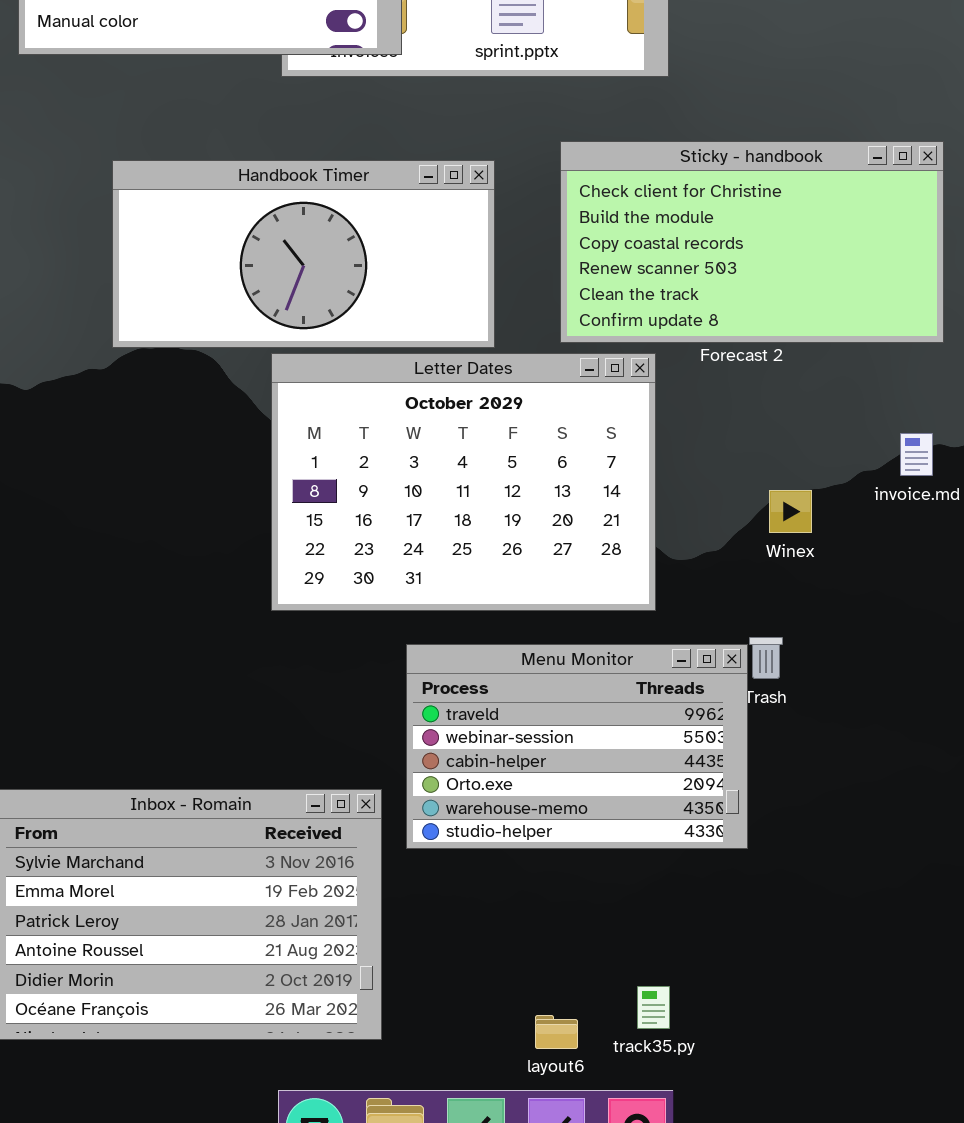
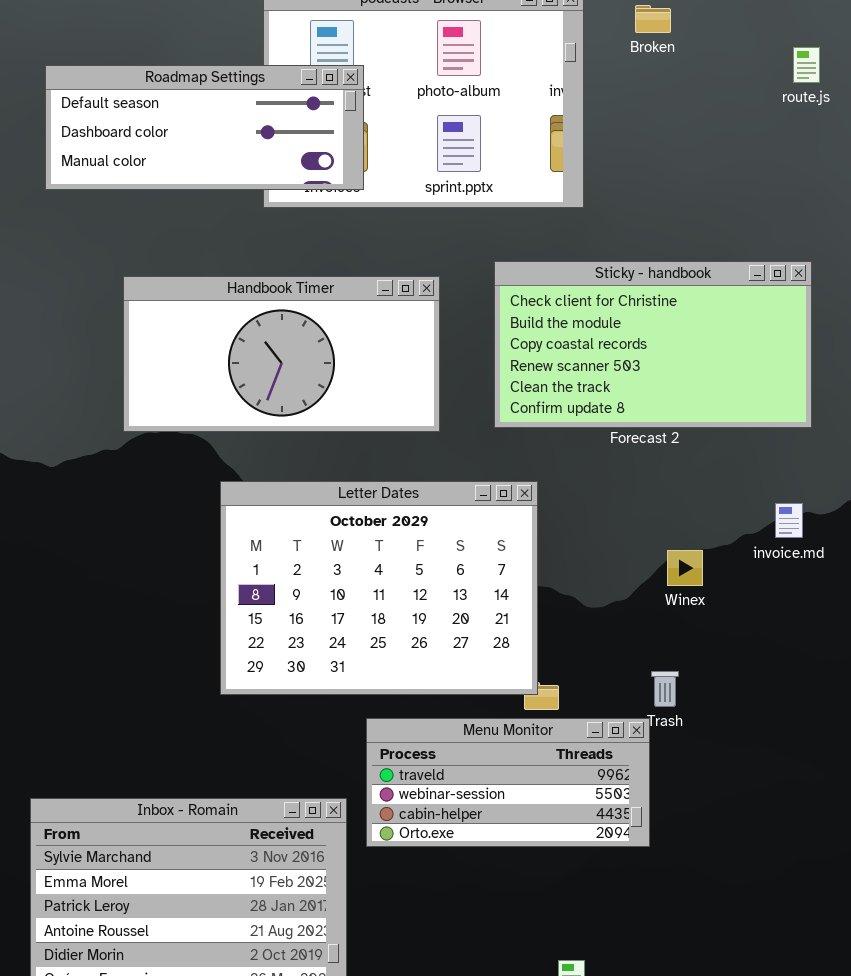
Letter Dates: [271,353,656,611] -> [220,481,538,695], moved
Menu Monitor: [406,644,748,849] -> [366,718,650,847], resized

